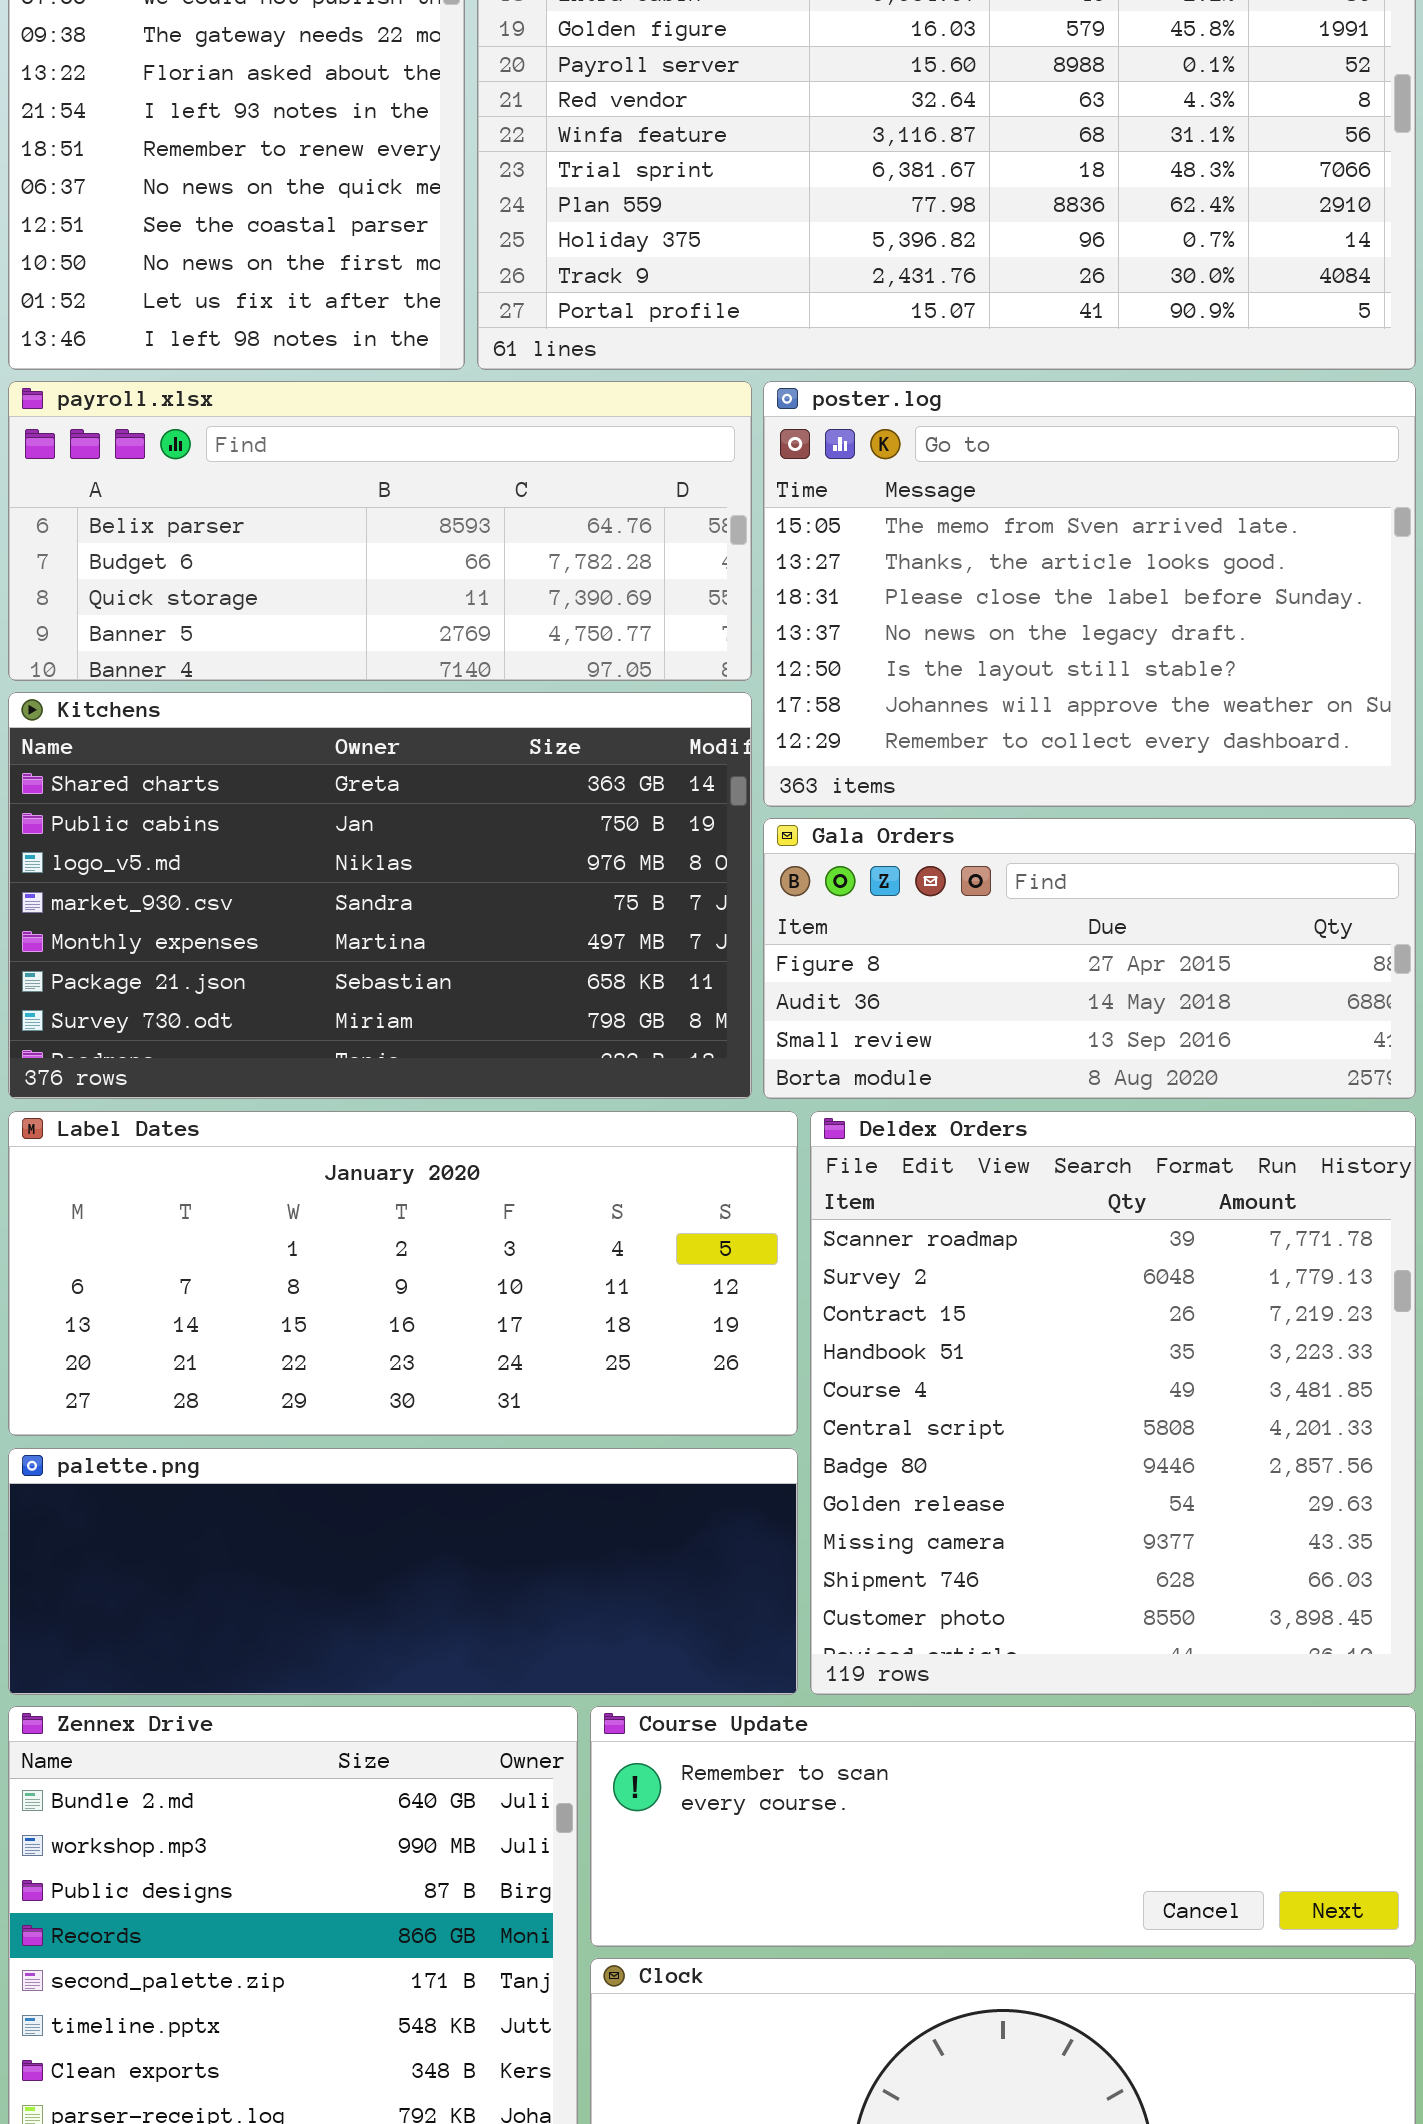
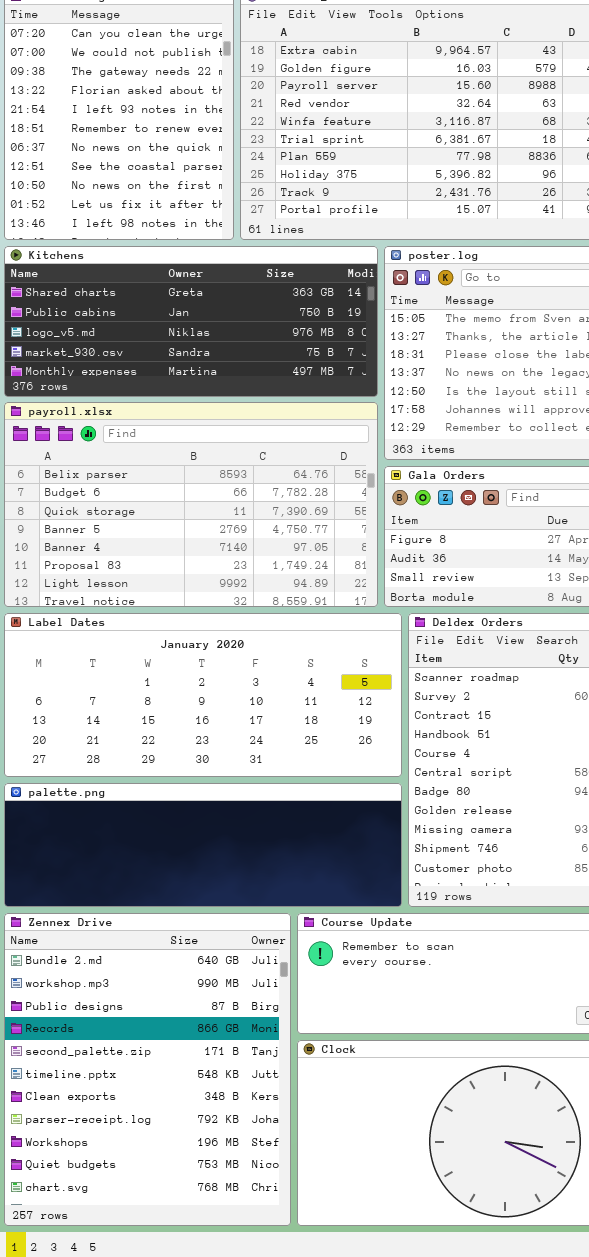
payroll.xlsx: [8,381,752,681] -> [4,402,378,607], moved, resized
Kitchens: [8,692,752,1099] -> [4,246,378,397], moved, resized

